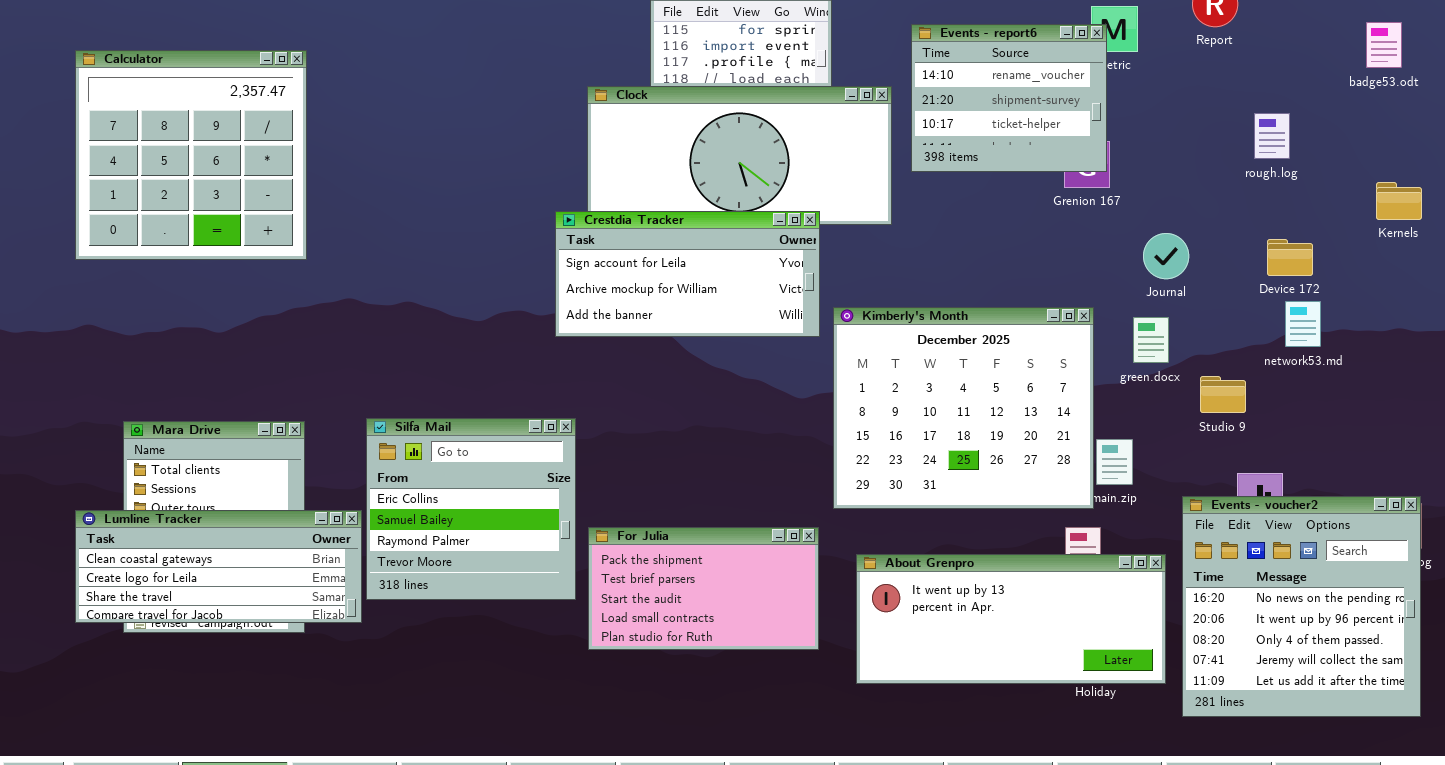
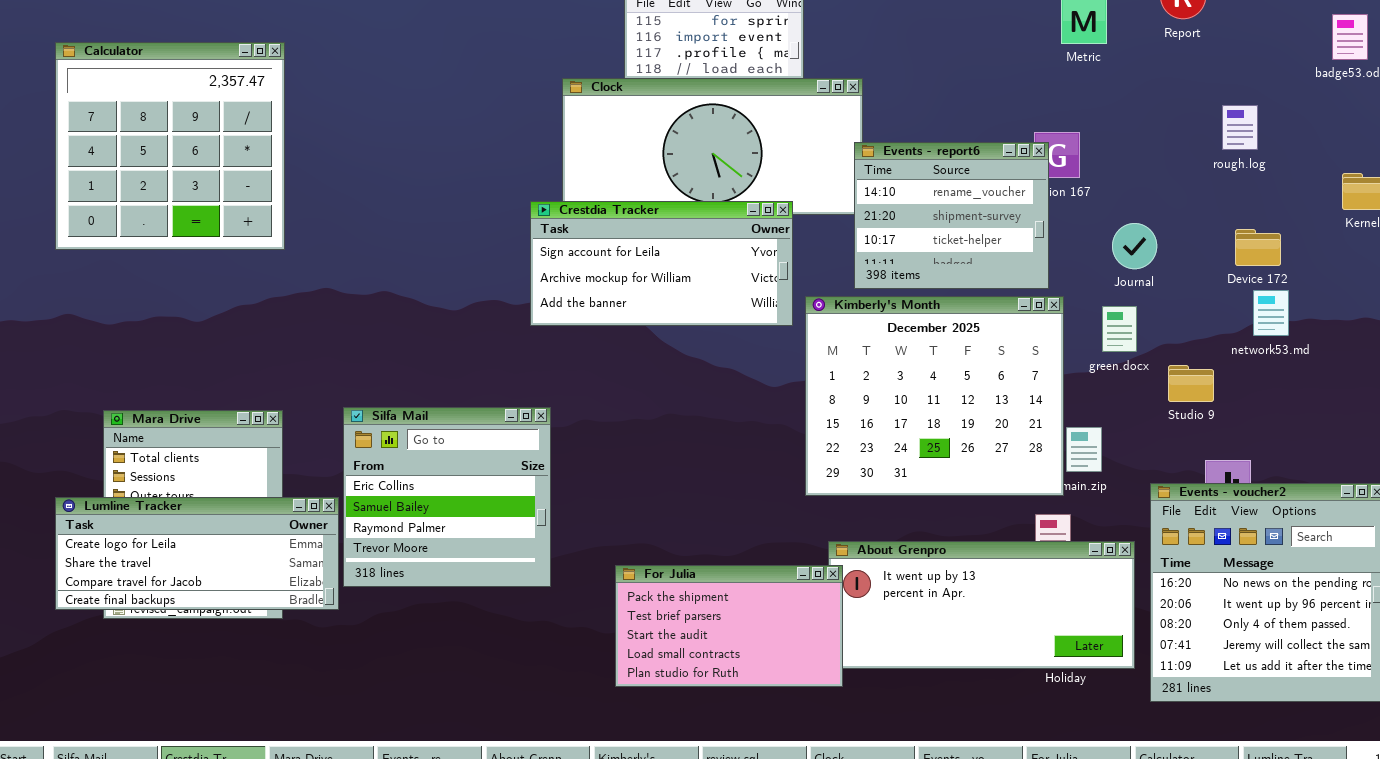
Events - report6: [911,24,1107,172] -> [854,142,1049,289], moved
Lumline Tracker: [75,510,362,623] -> [55,497,339,610], scrolled down 1 row
For Julia: [588,527,819,650] -> [615,565,843,687], moved

